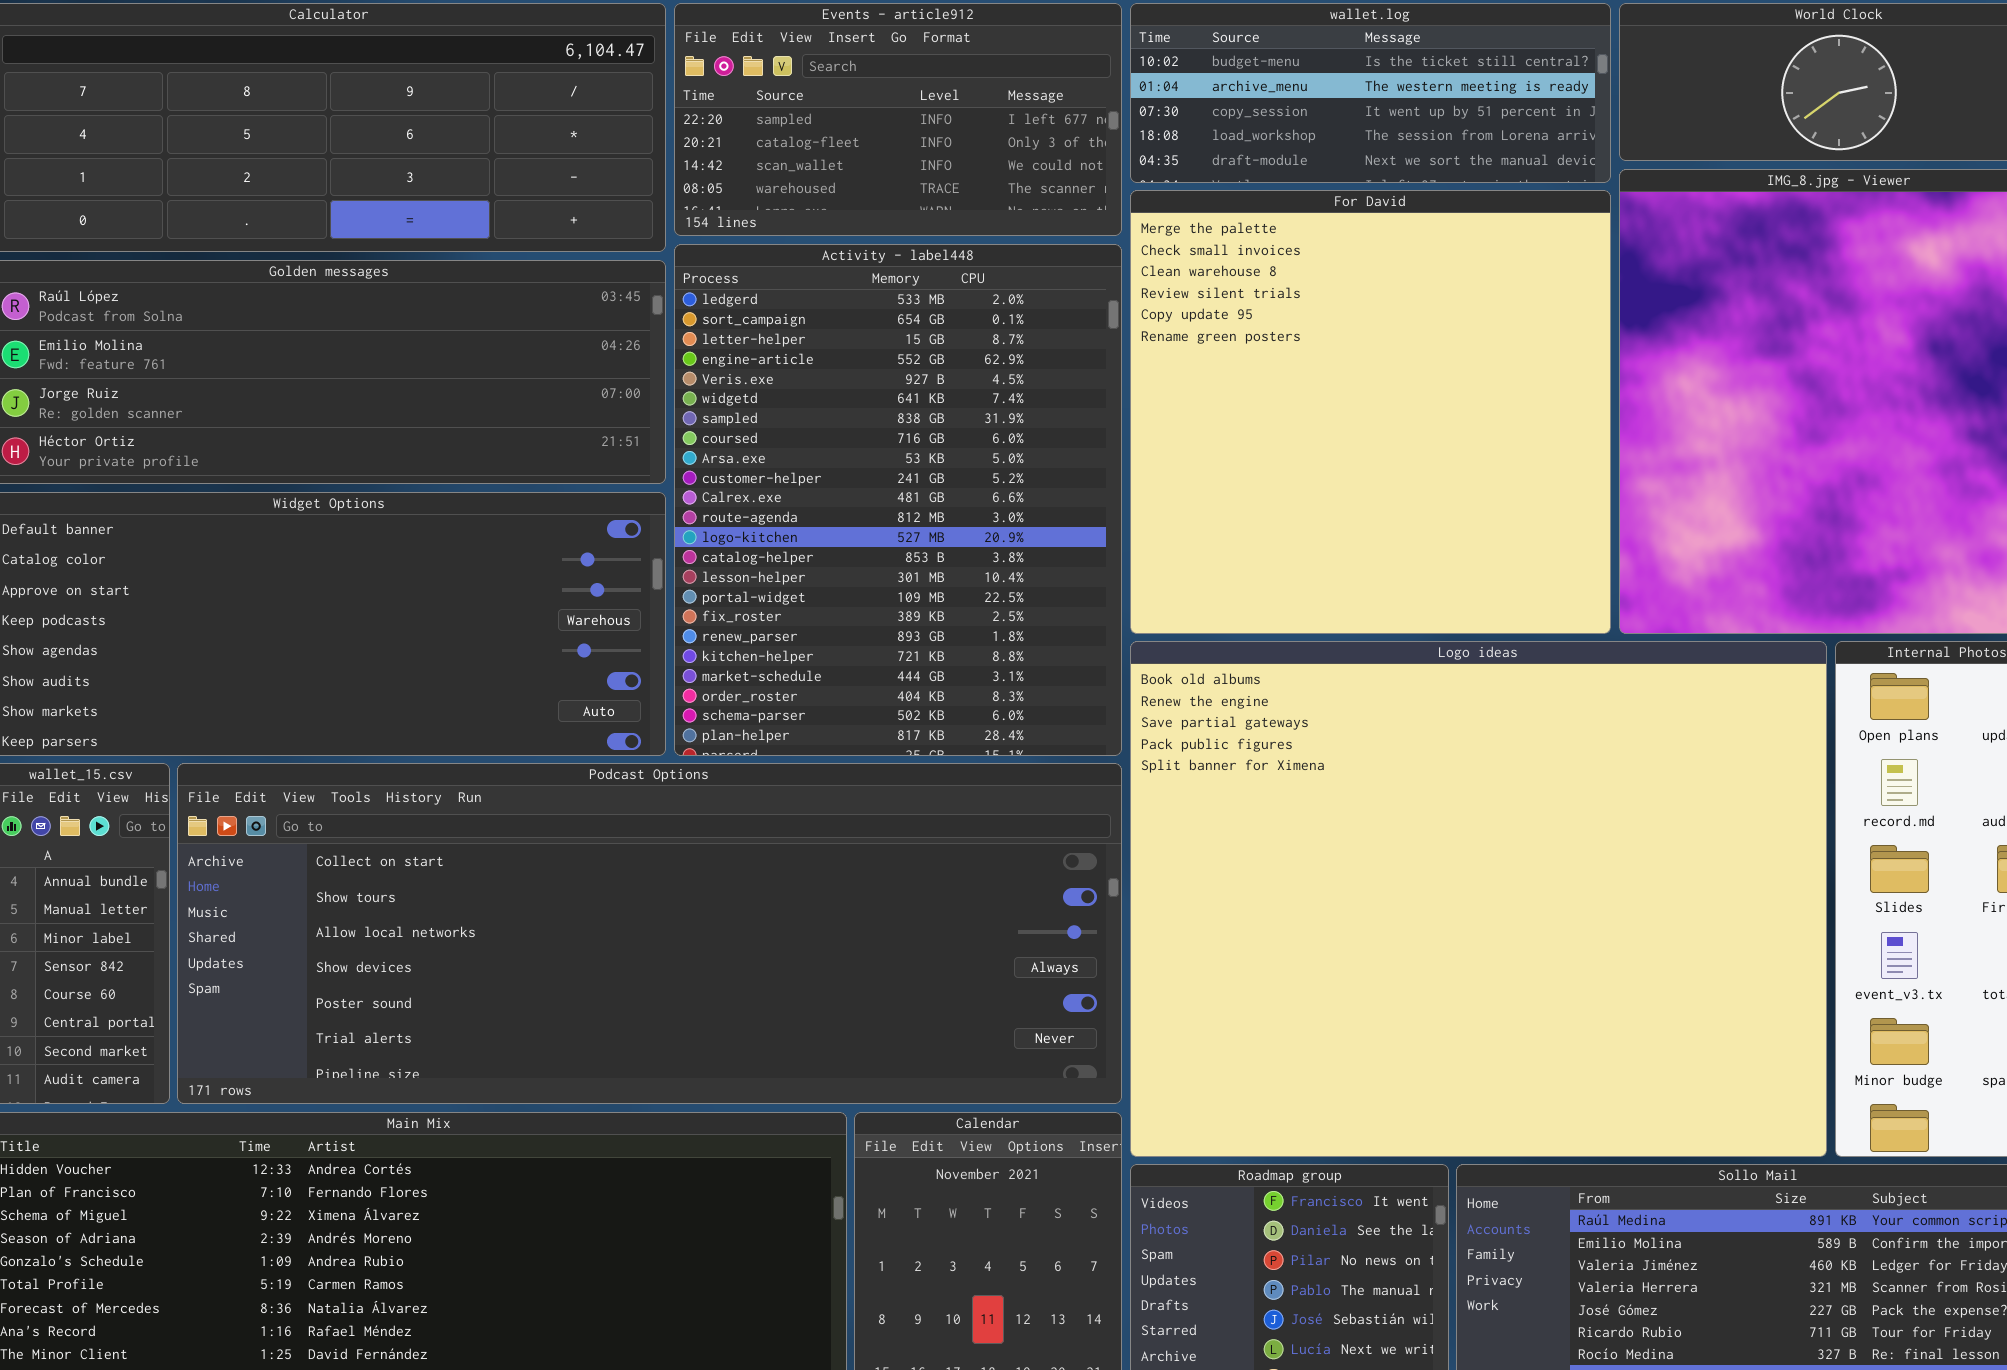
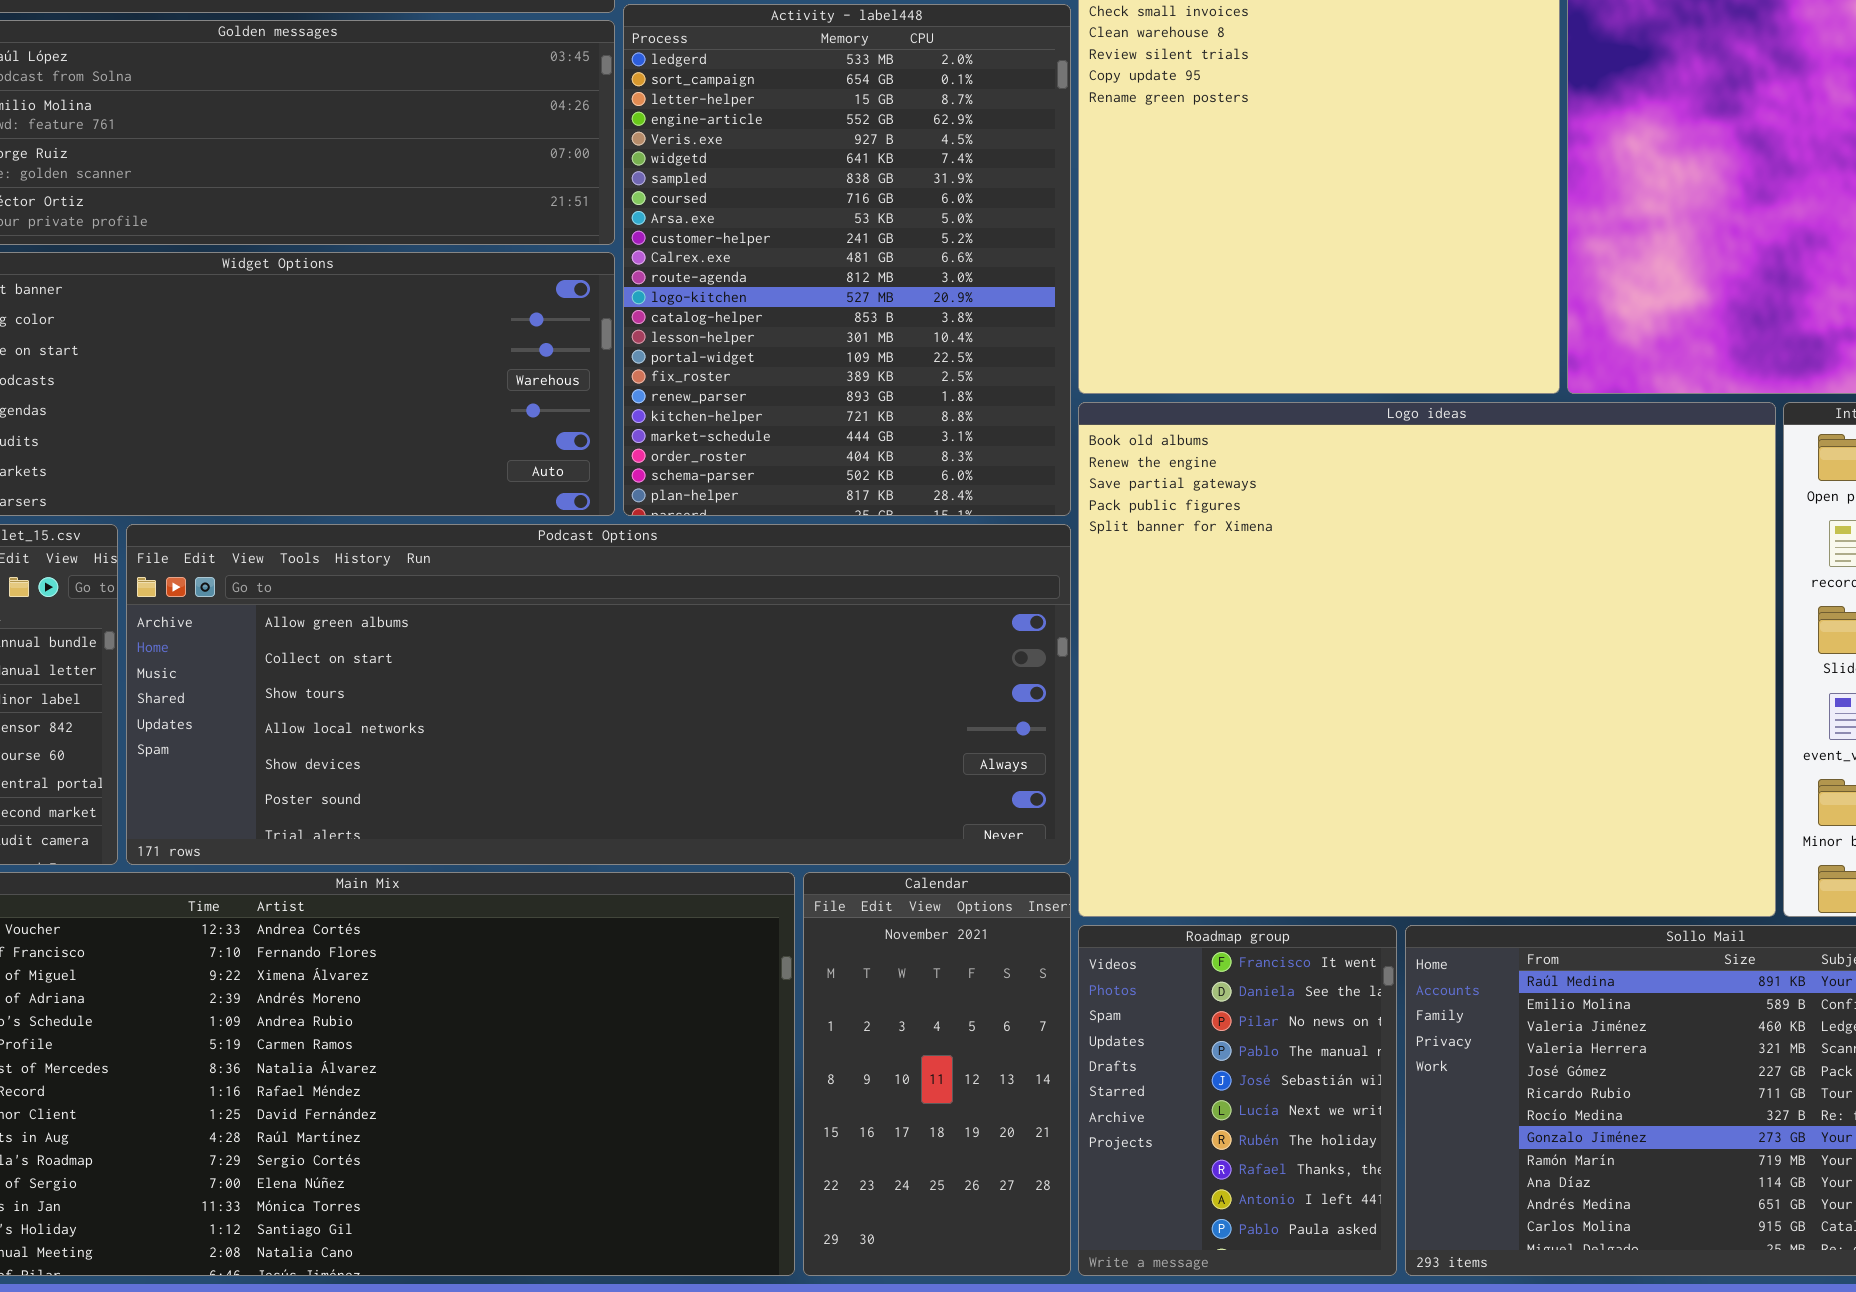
Podcast Options: [177,763,1122,1104] -> [126,524,1071,865], scrolled up 1 row

